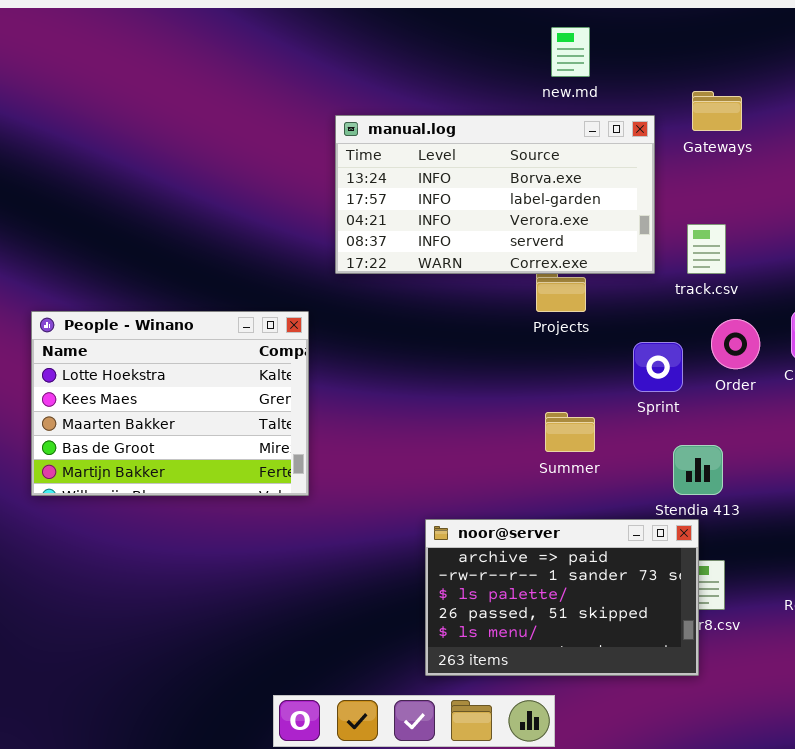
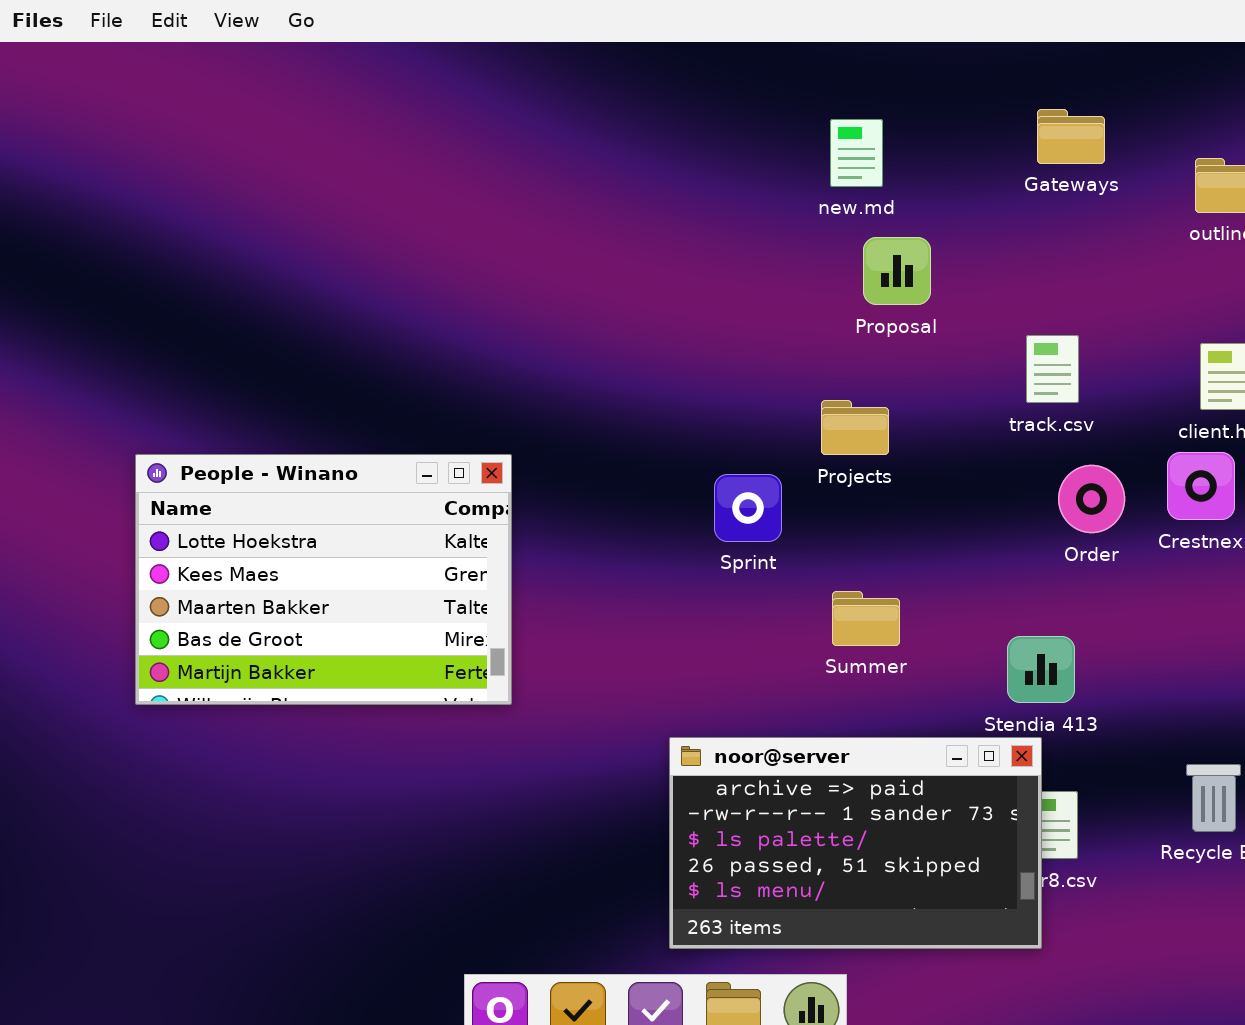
new.md: [551,27,590,77] -> [830,119,883,187], moved
Gateways: [692,91,742,131] -> [1037,109,1105,164], moved
manual.log: [335,115,655,274] -> none, closed
Sprint: [633,342,683,392] -> [714,474,782,542], moved

